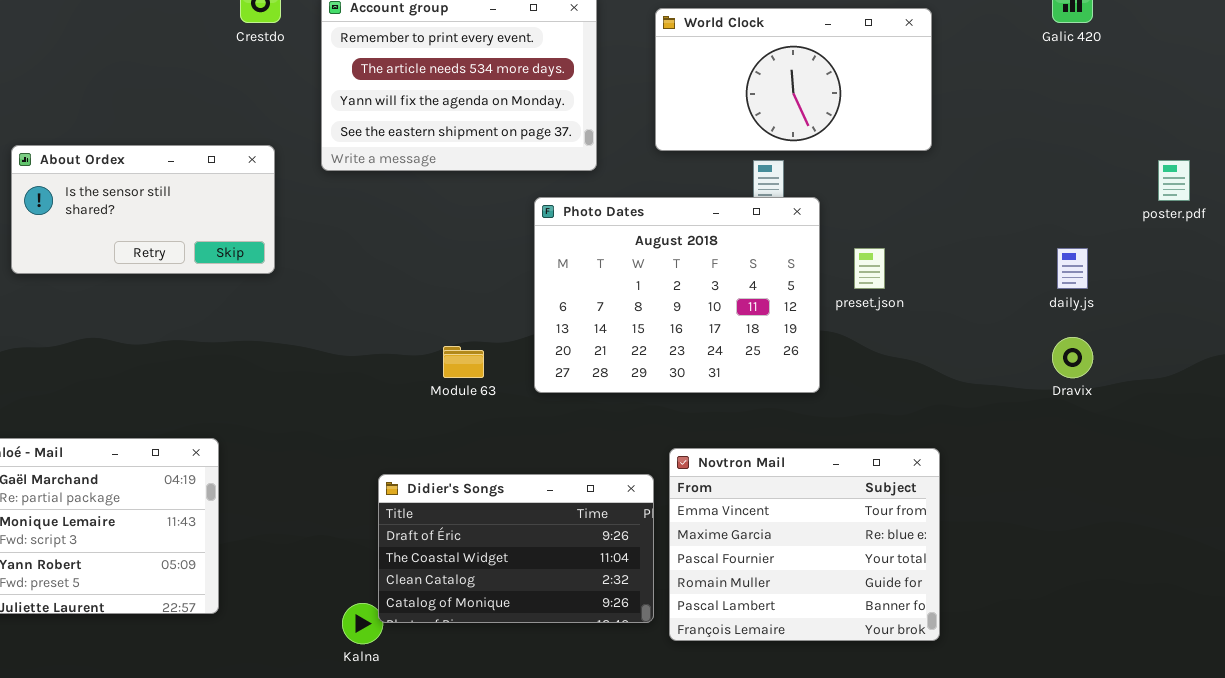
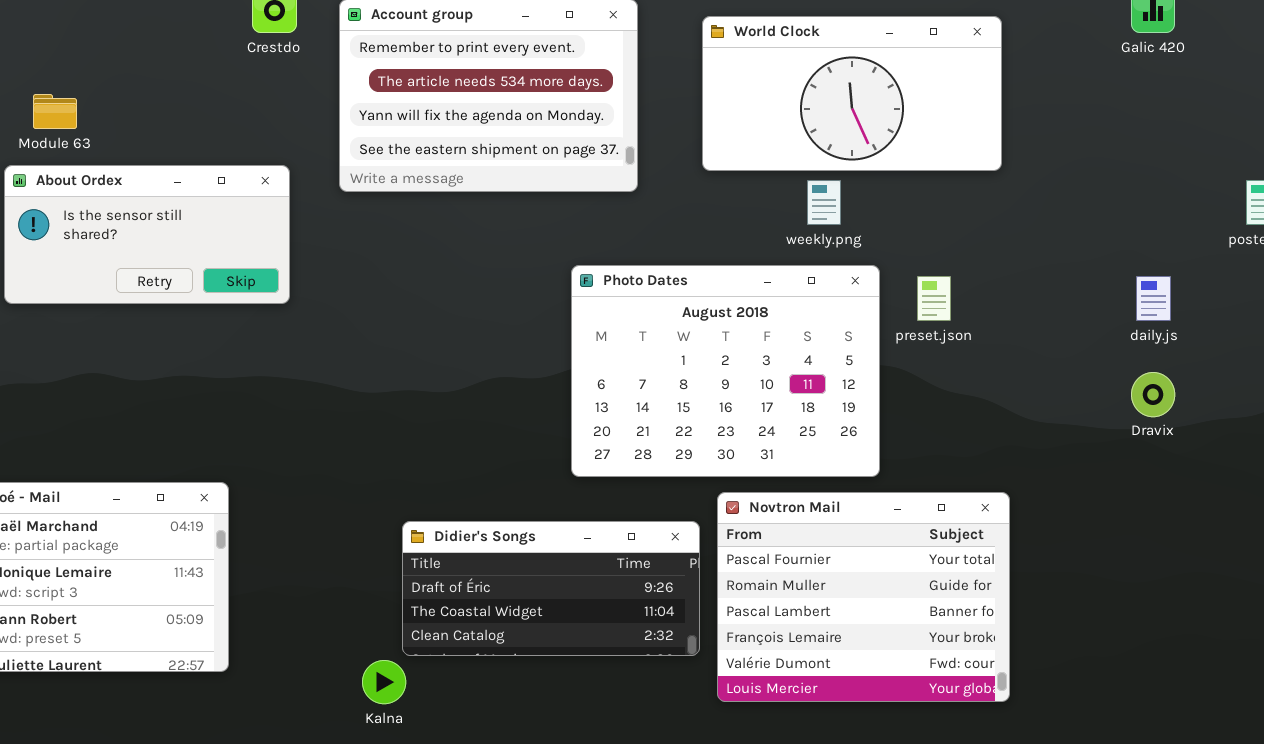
Photo Dates: [534,197,820,393] -> [571,265,880,477], moved
Module 63: [443,346,484,378] -> [33,94,77,129], moved
Novtron Mail: [669,448,940,641] -> [717,492,1010,702], scrolled down 2 rows
Didier's Songs: [378,474,654,623] -> [402,521,700,656], resized

